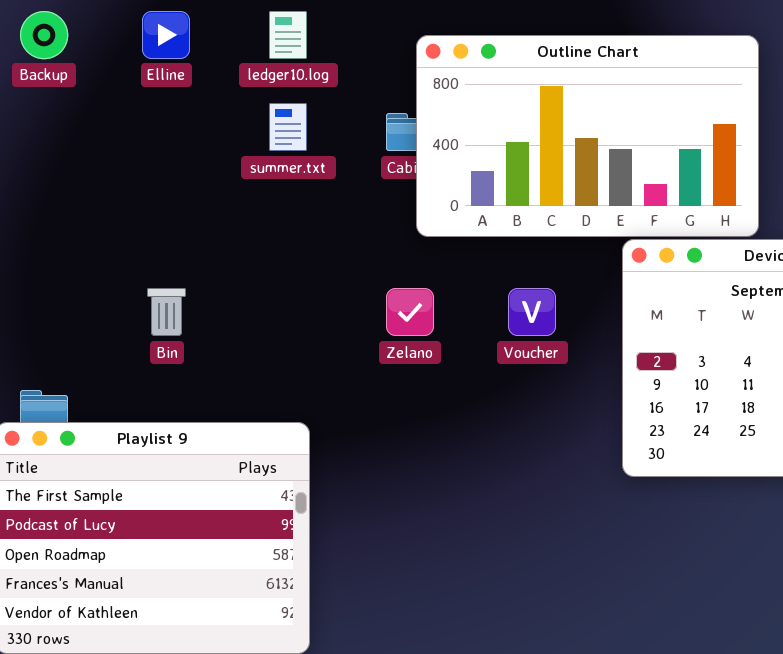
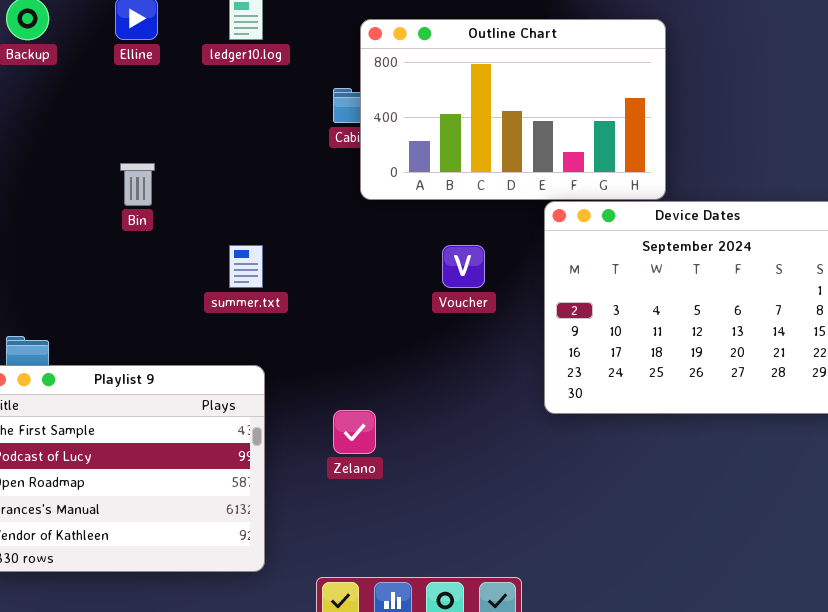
summer.txt: [269,103,307,151] -> [229,245,263,288], moved
Bin: [147,288,186,336] -> [120,163,155,206], moved
Zelano: [386,288,434,336] -> [333,410,376,454], moved

